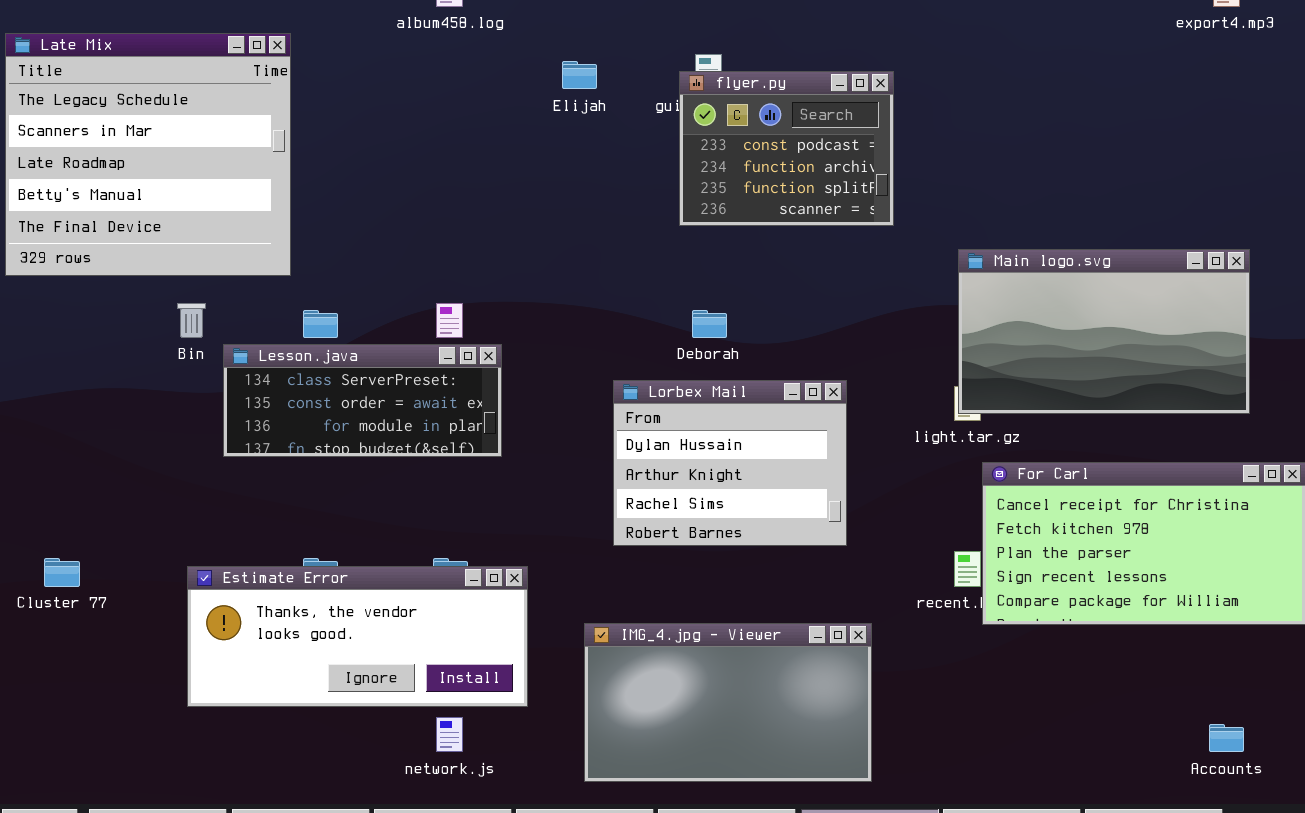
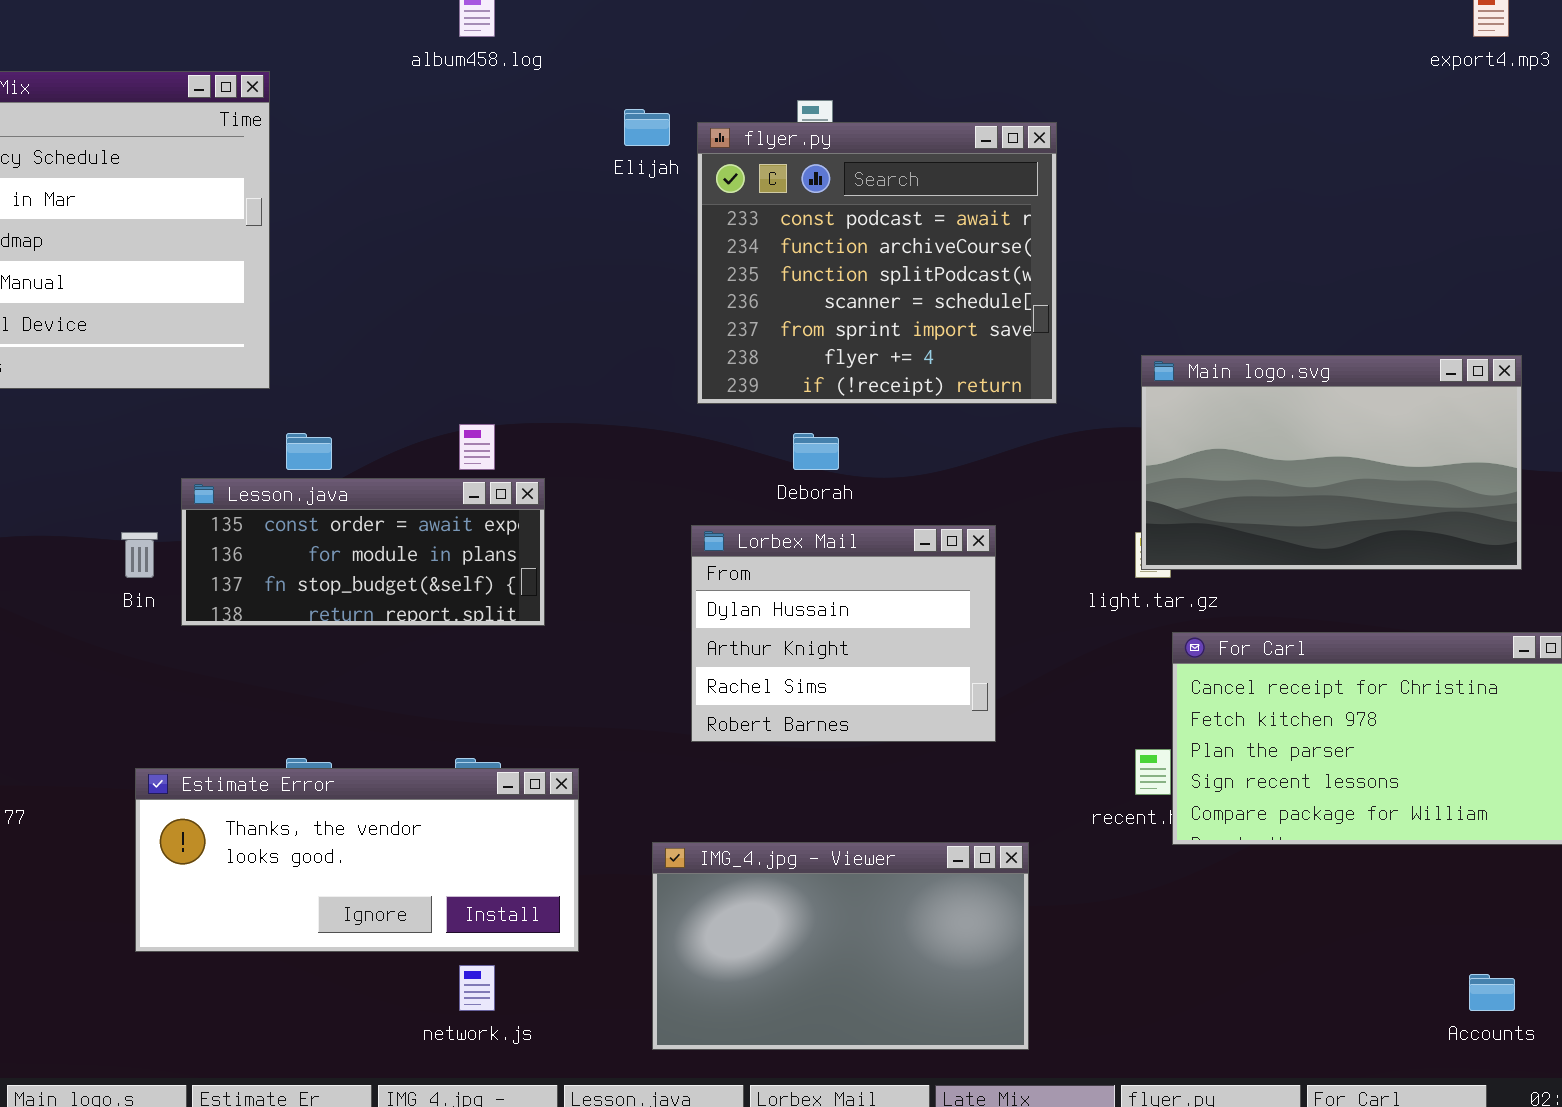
flyer.py: [679,71,894,226] -> [697,122,1057,404], resized
Bin: [177,303,206,338] -> [121,532,158,578], moved
Lesson.java: [223,344,502,457] -> [181,478,545,626], scrolled down 1 row

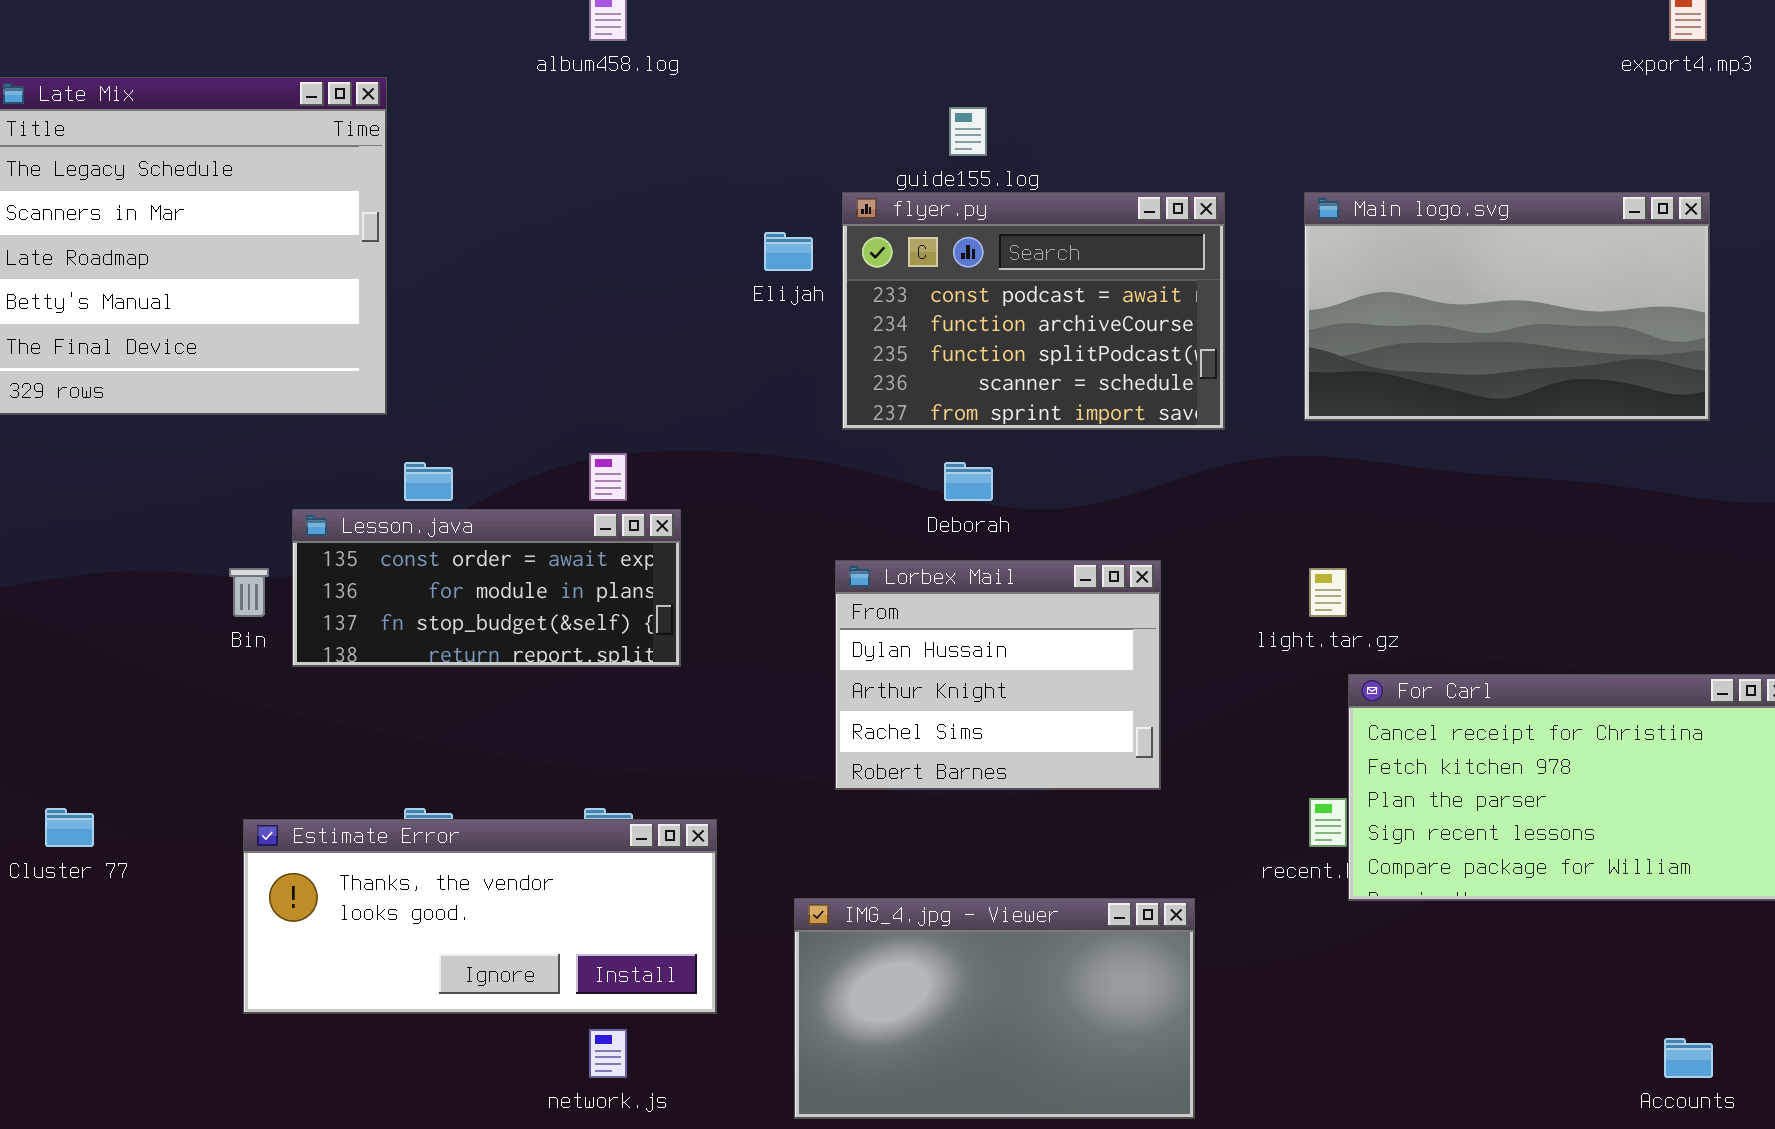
Elijah: [624,109,670,146] -> [764,232,813,271], moved
flyer.py: [697,122,1057,404] -> [842,192,1225,430], resized
Main logo.svg: [1141,355,1522,570] -> [1304,192,1710,421], moved

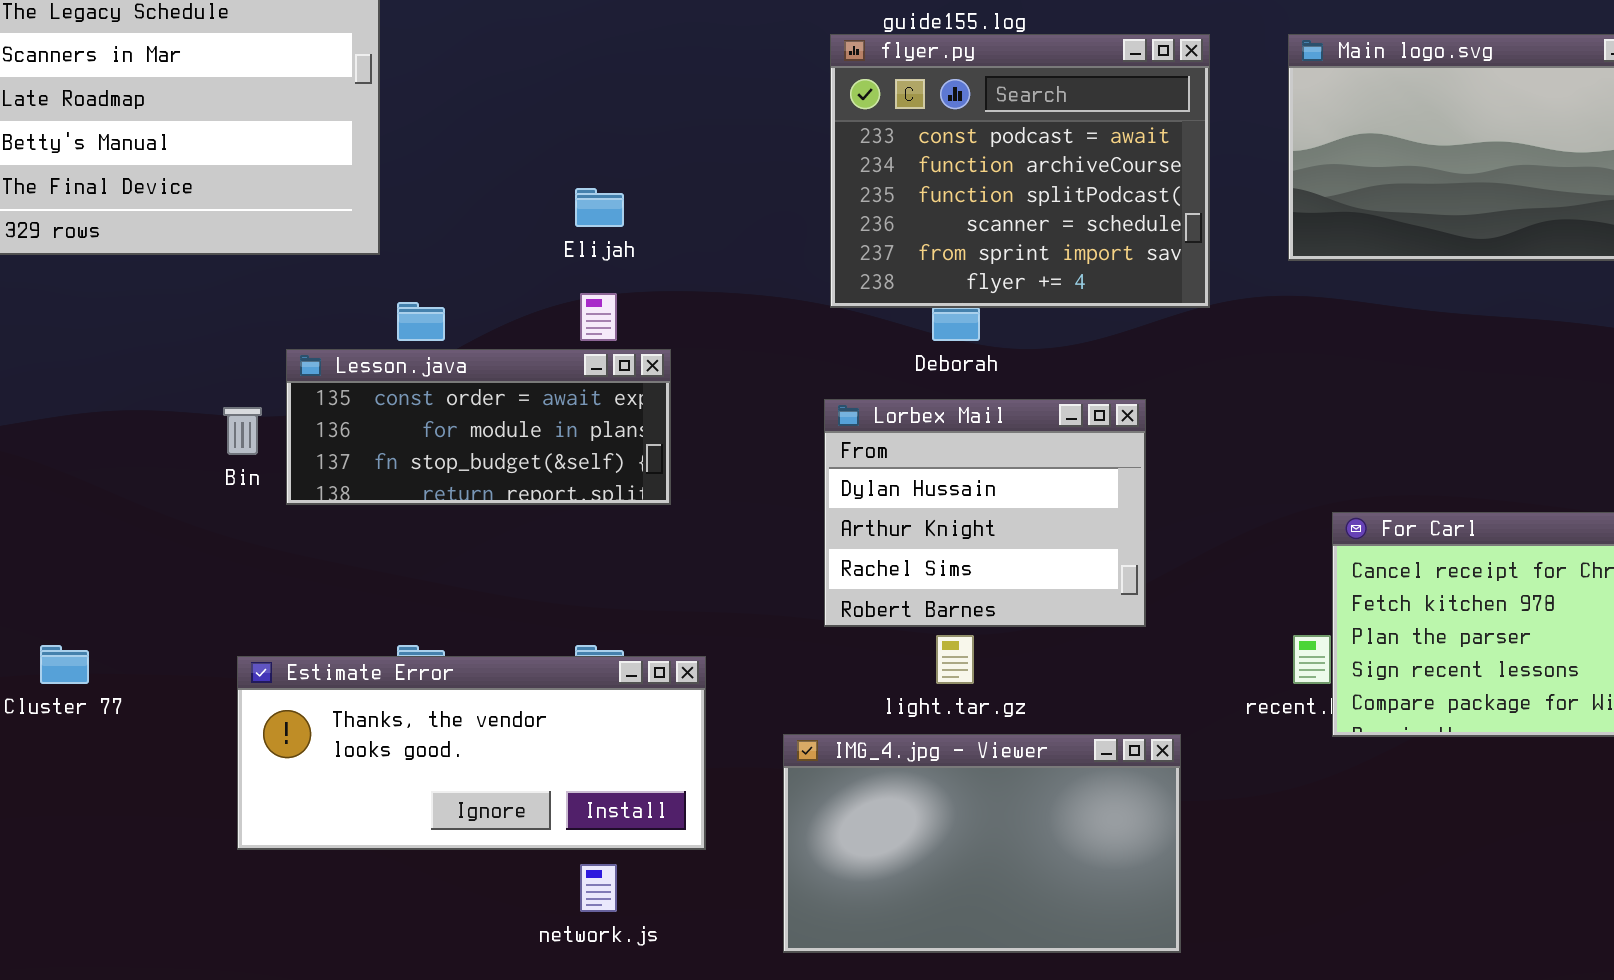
flyer.py: [842,192,1225,430] -> [830,34,1210,308], resized
Elijah: [764,232,813,271] -> [575,188,624,227], moved
light.tar.gz: [1309,568,1347,617] -> [936,635,974,684], moved

